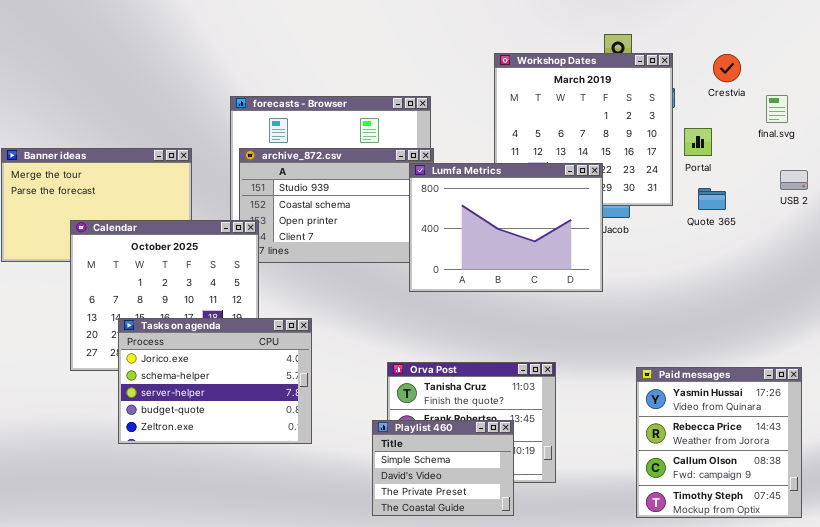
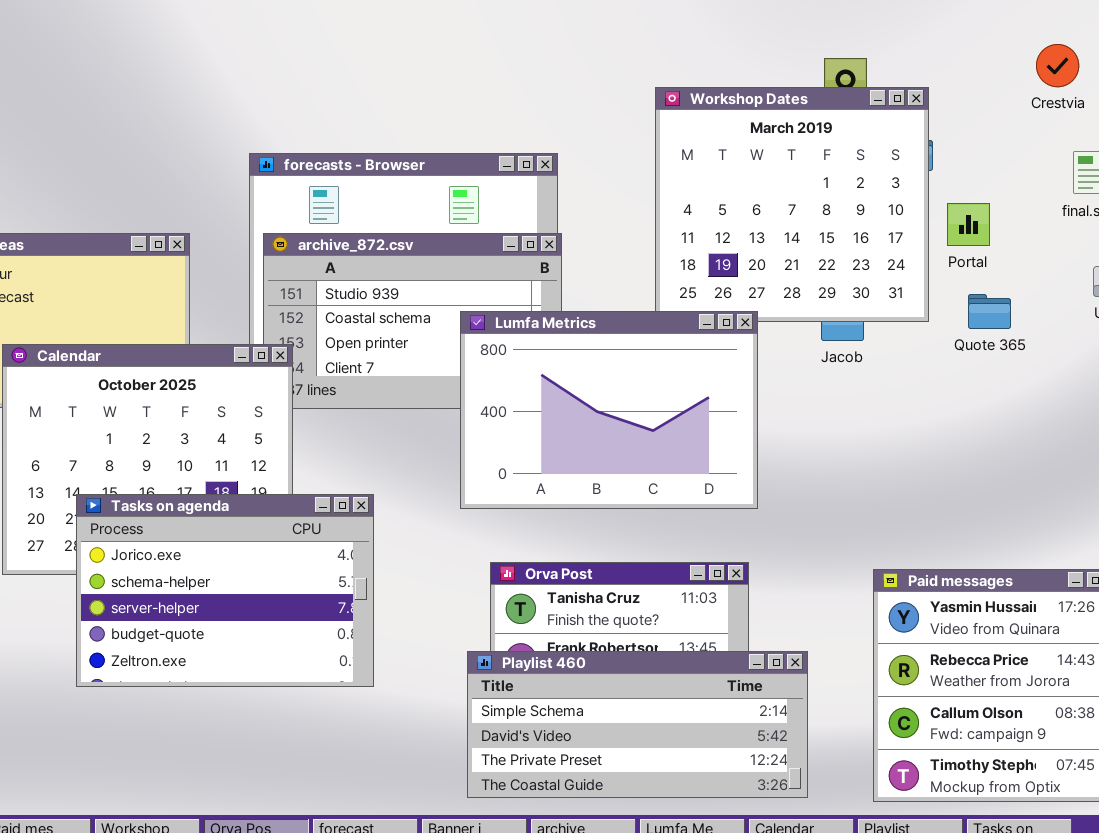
Crestvia: [713,54,741,82] -> [1036,44,1079,87], moved
Lumfa Metrics: [409,163,603,292] -> [460,311,758,509], moved
Playlist 460: [372,420,514,516] -> [467,651,808,798], resized

